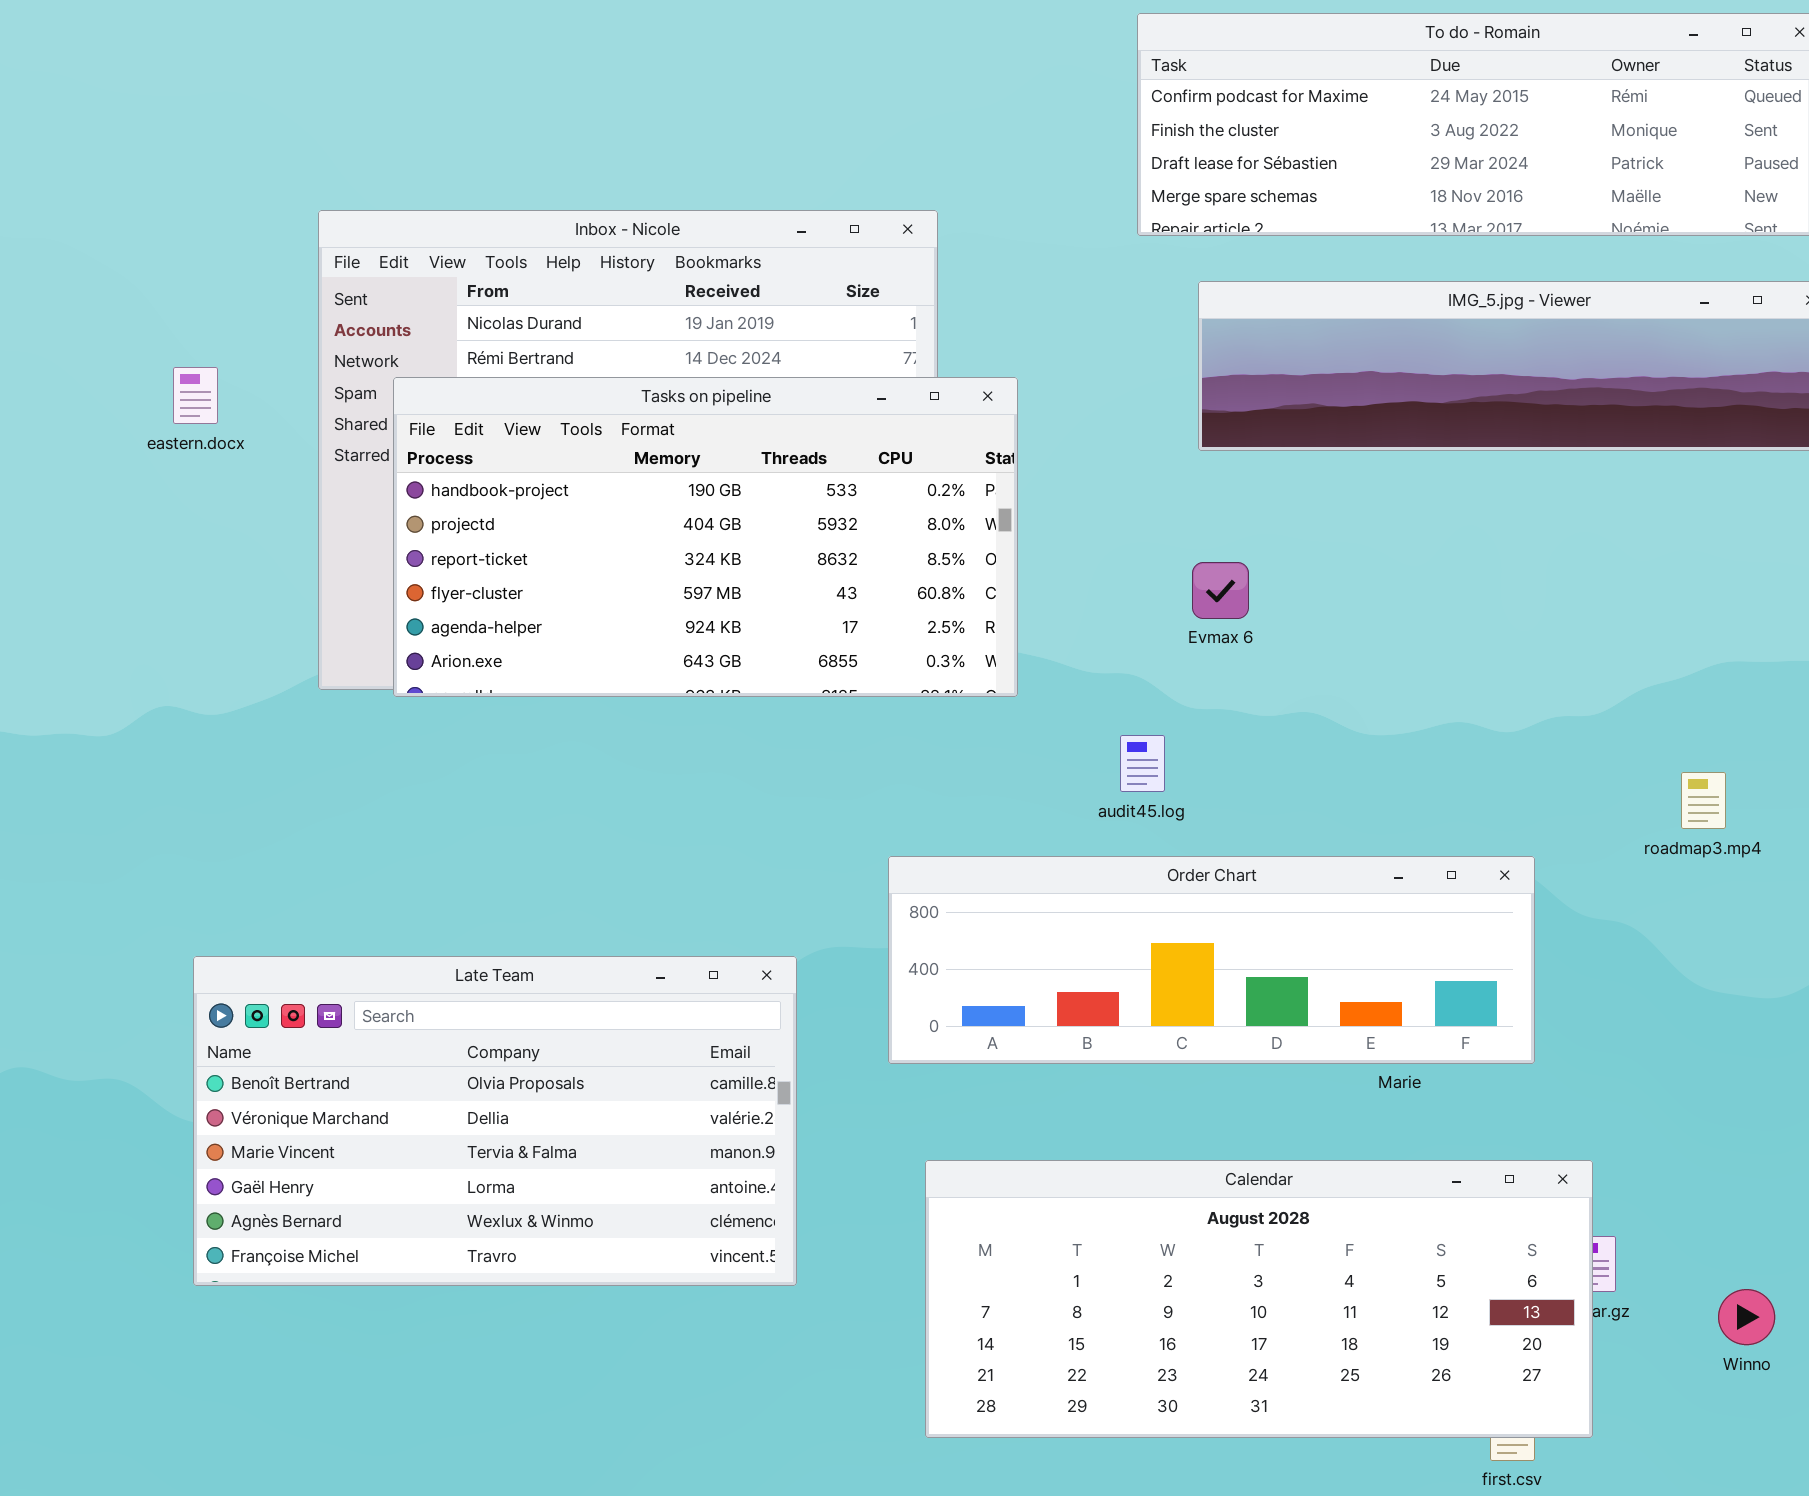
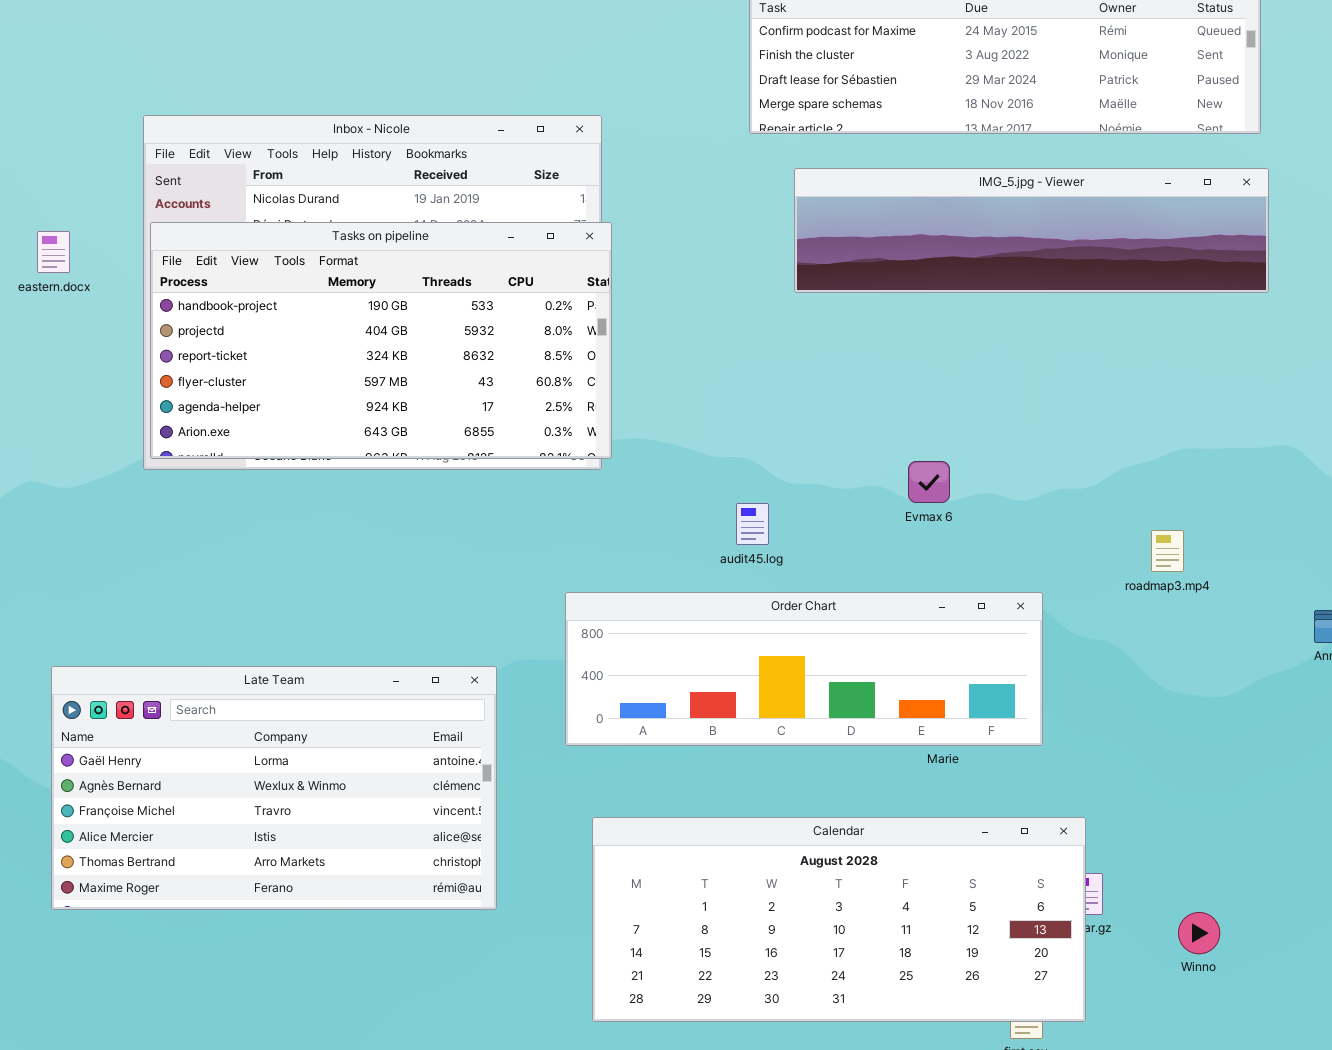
Tasks on pipeline: [393,377,1018,697] -> [150,222,612,459], moved
Evmax 6: [1192,562,1249,619] -> [908,461,950,503], moved
Late Team: [193,956,797,1286] -> [51,666,497,910], scrolled down 3 rows

